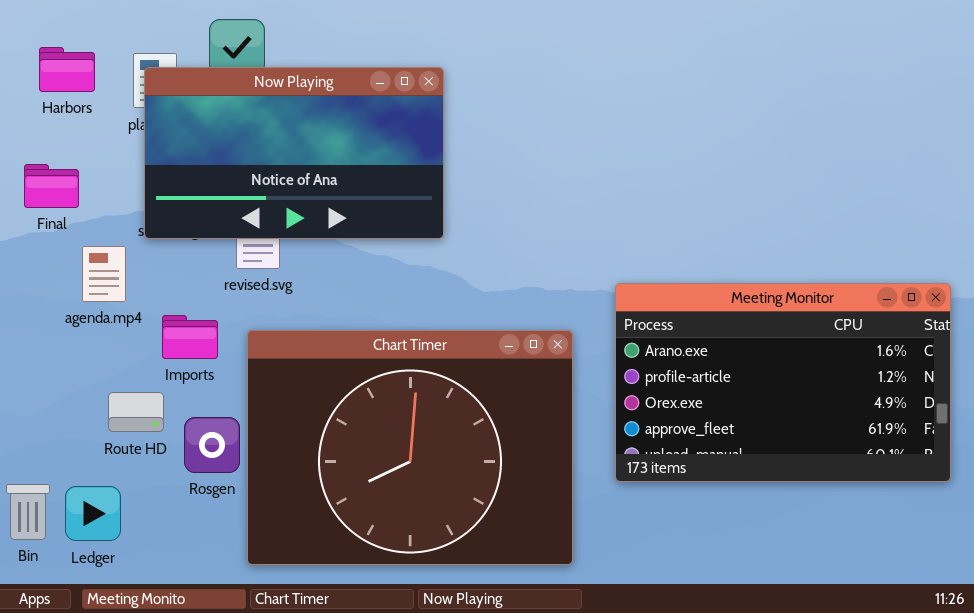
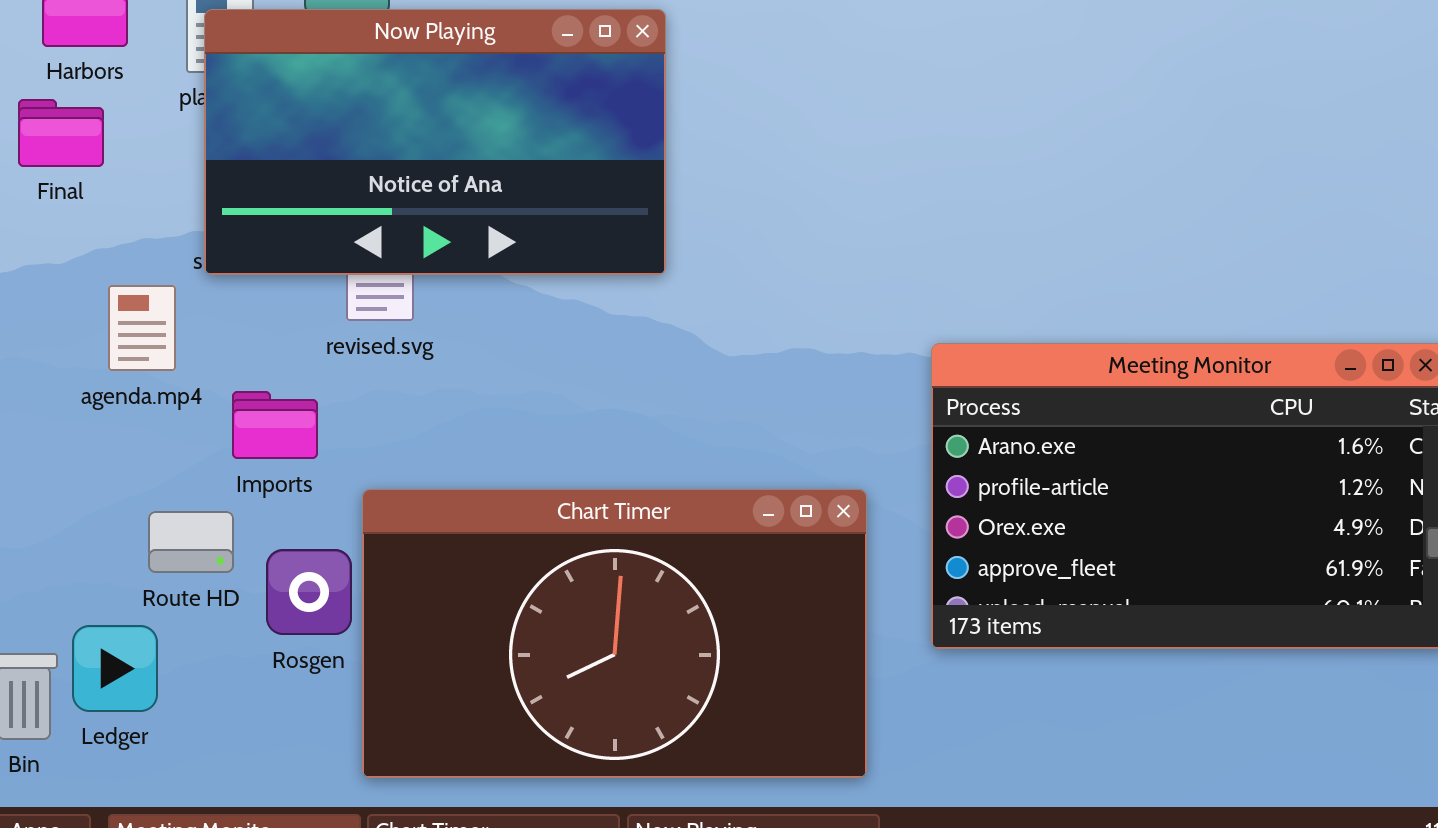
Final: [24,164,79,208] -> [18,99,104,167], moved
Chart Timer: [247,330,573,565] -> [362,489,867,778], resized
Ledger: [65,486,121,541] -> [72,625,158,712], moved

